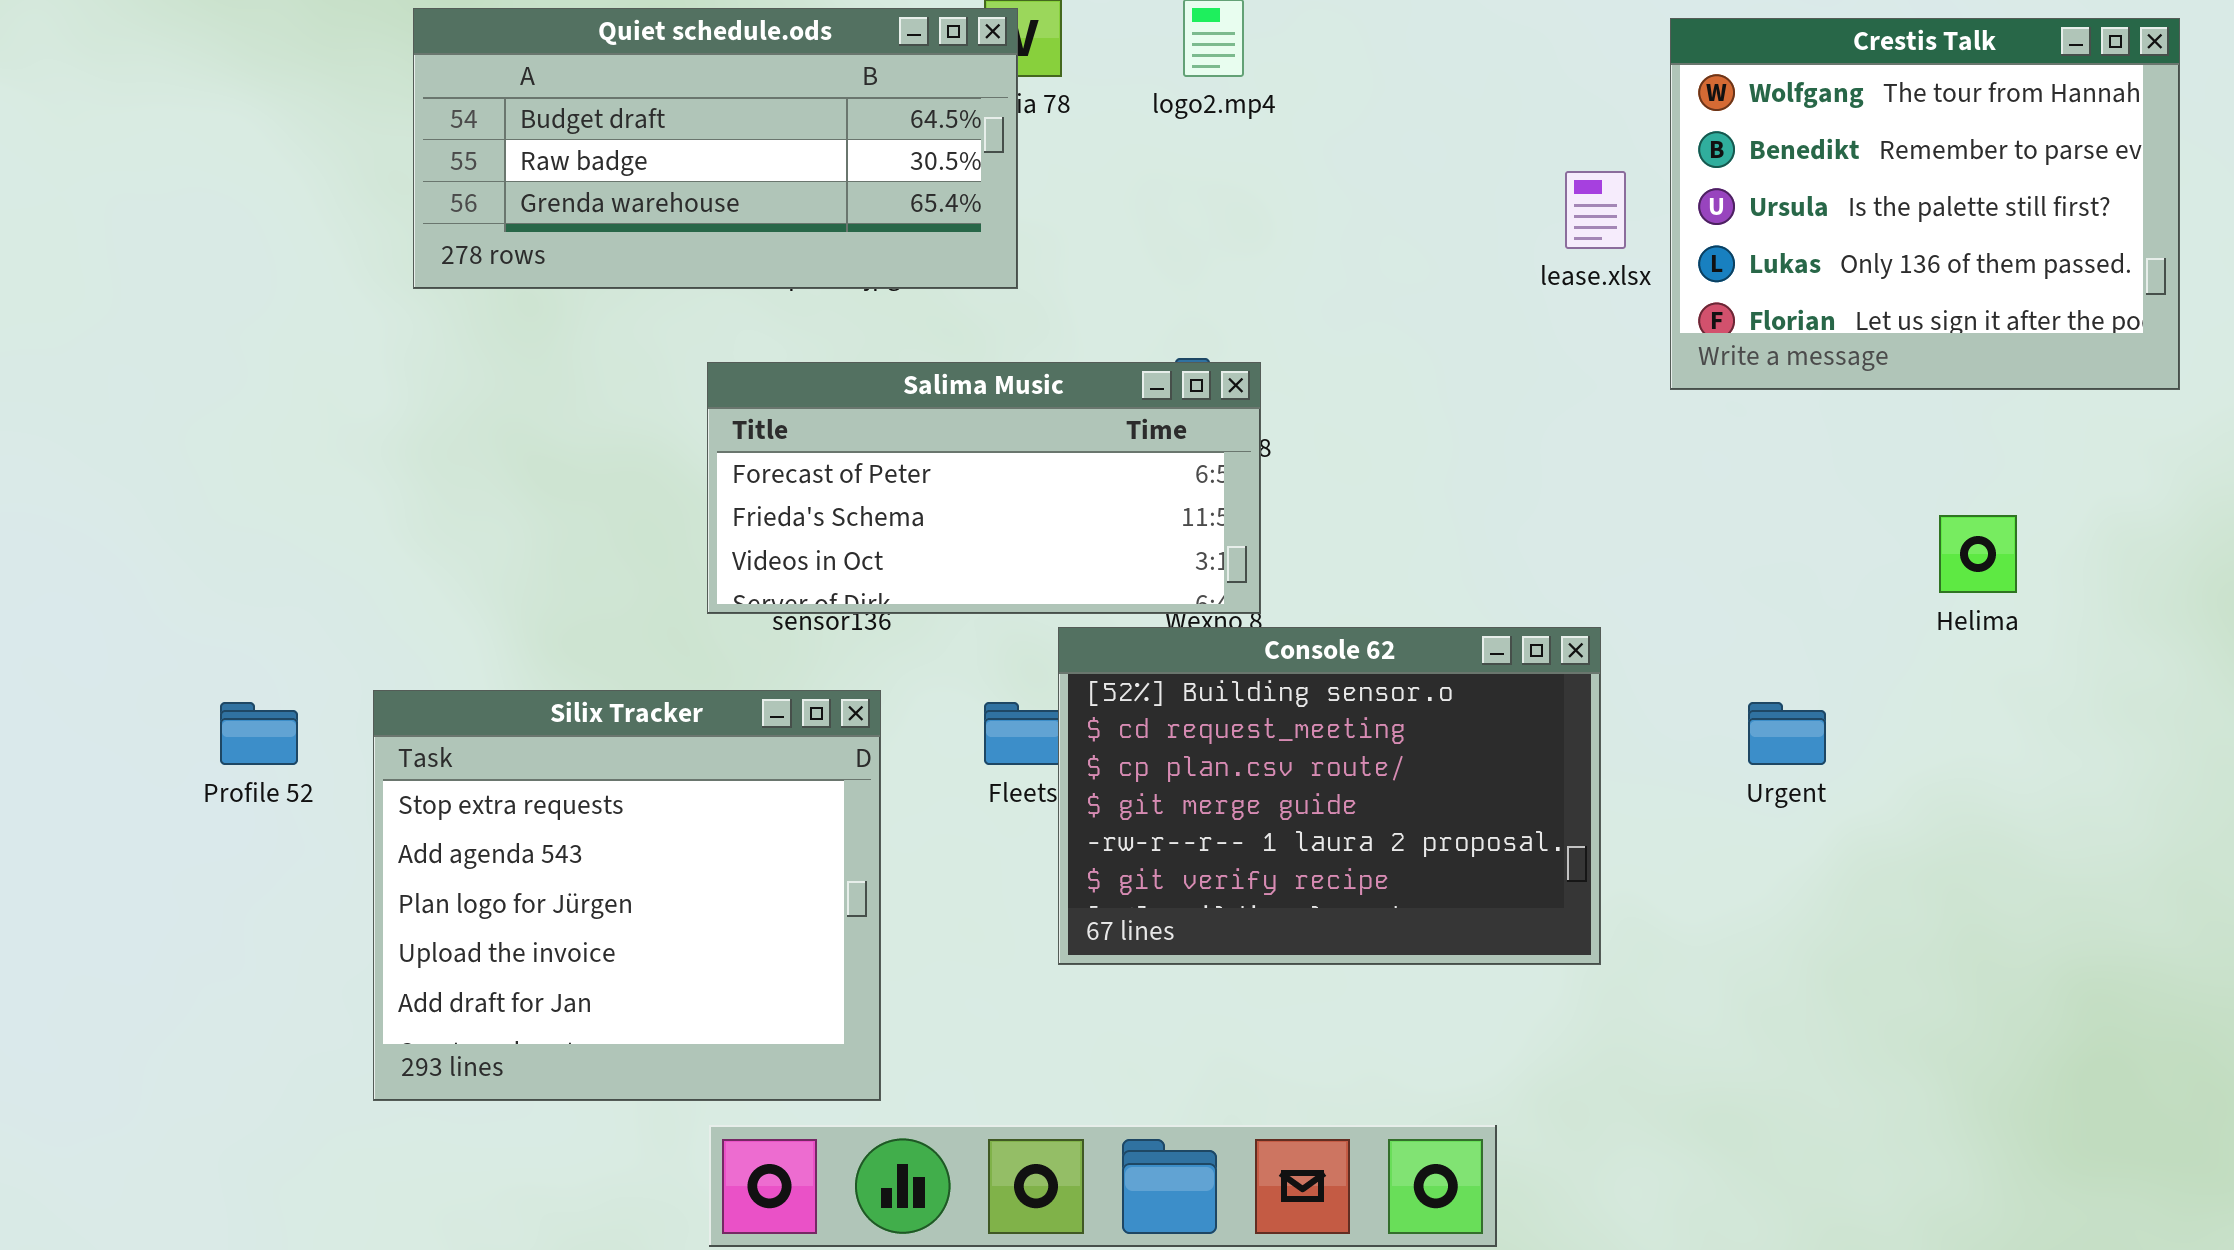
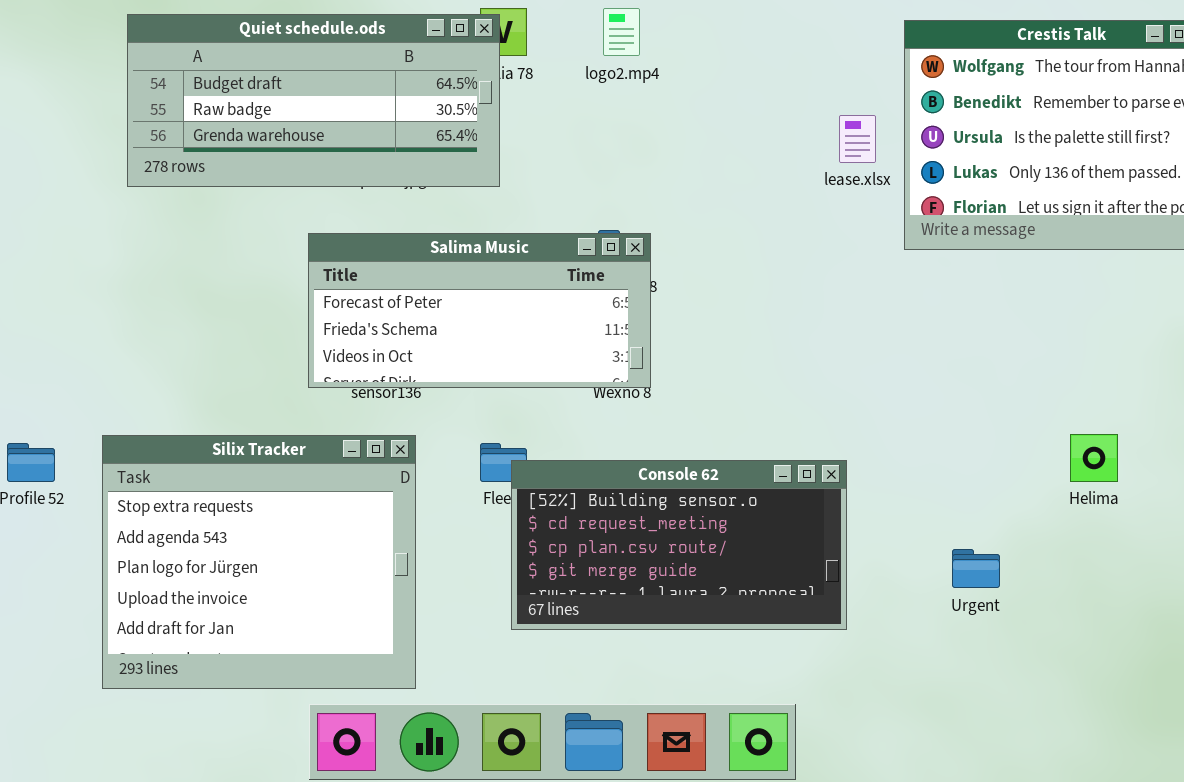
Helima: [1939,515,2017,593] -> [1070,434,1118,482], moved
Console 62: [1058,627,1601,965] -> [511,460,847,630], moved, resized
Urgent: [1748,702,1826,765] -> [952,549,1000,588], moved

